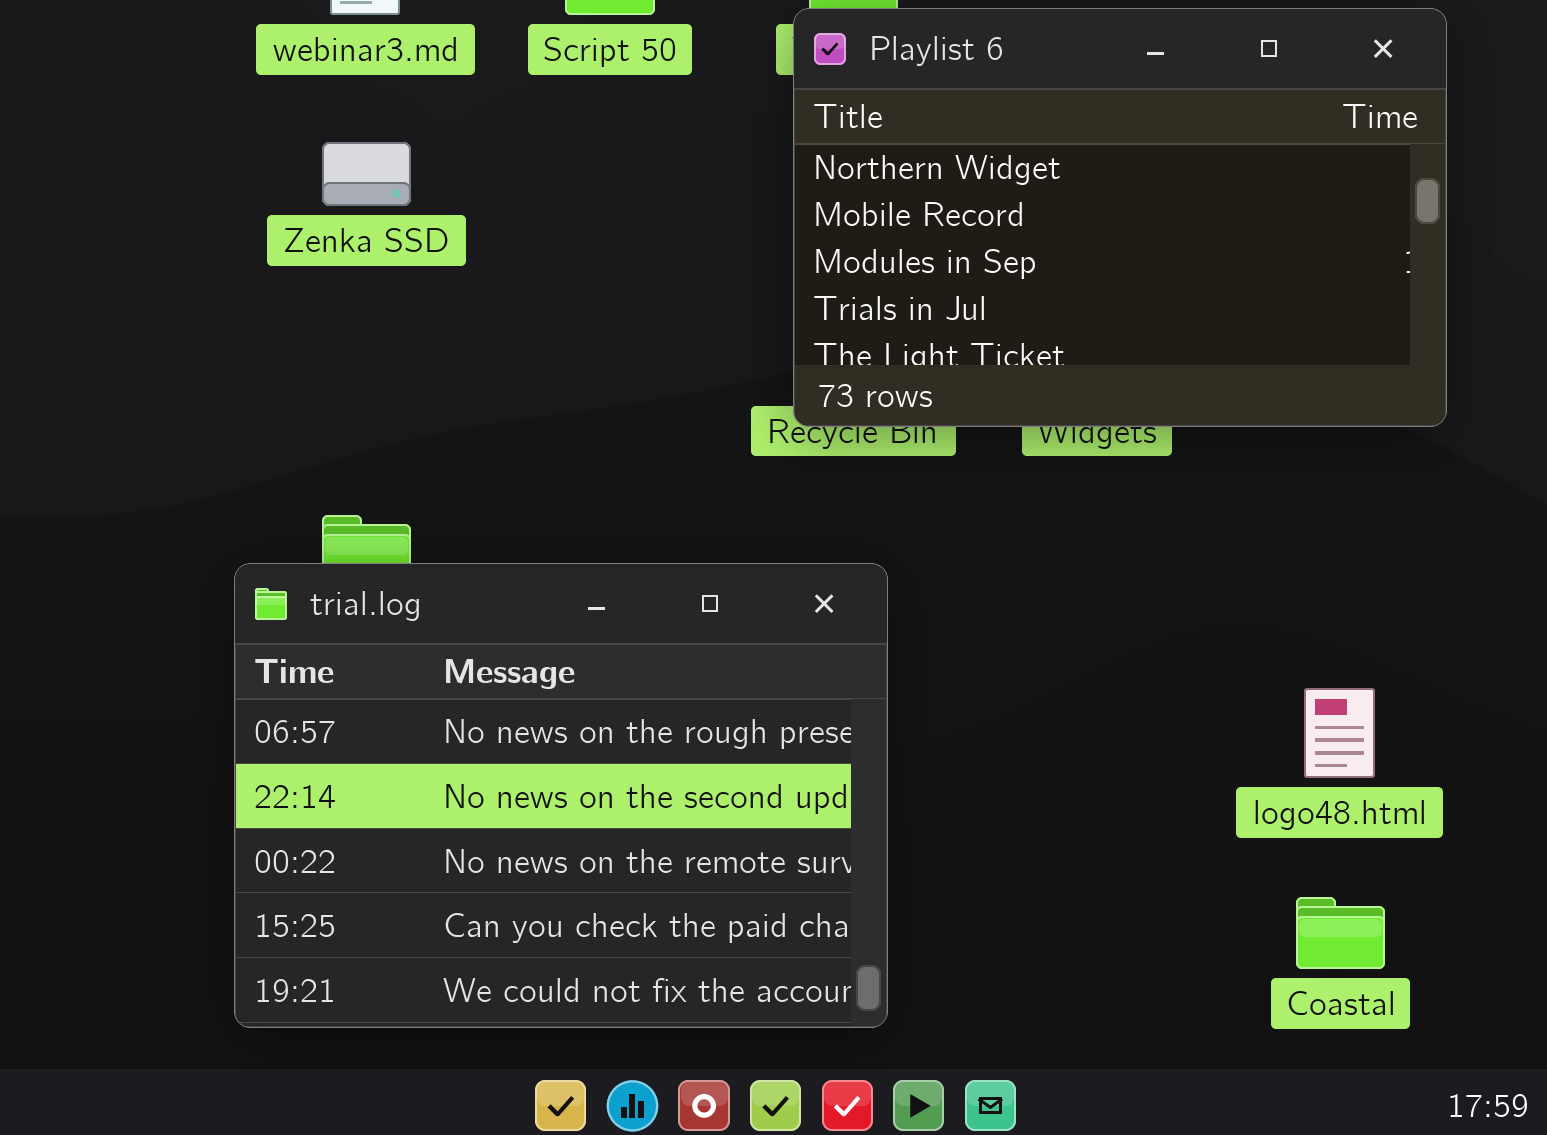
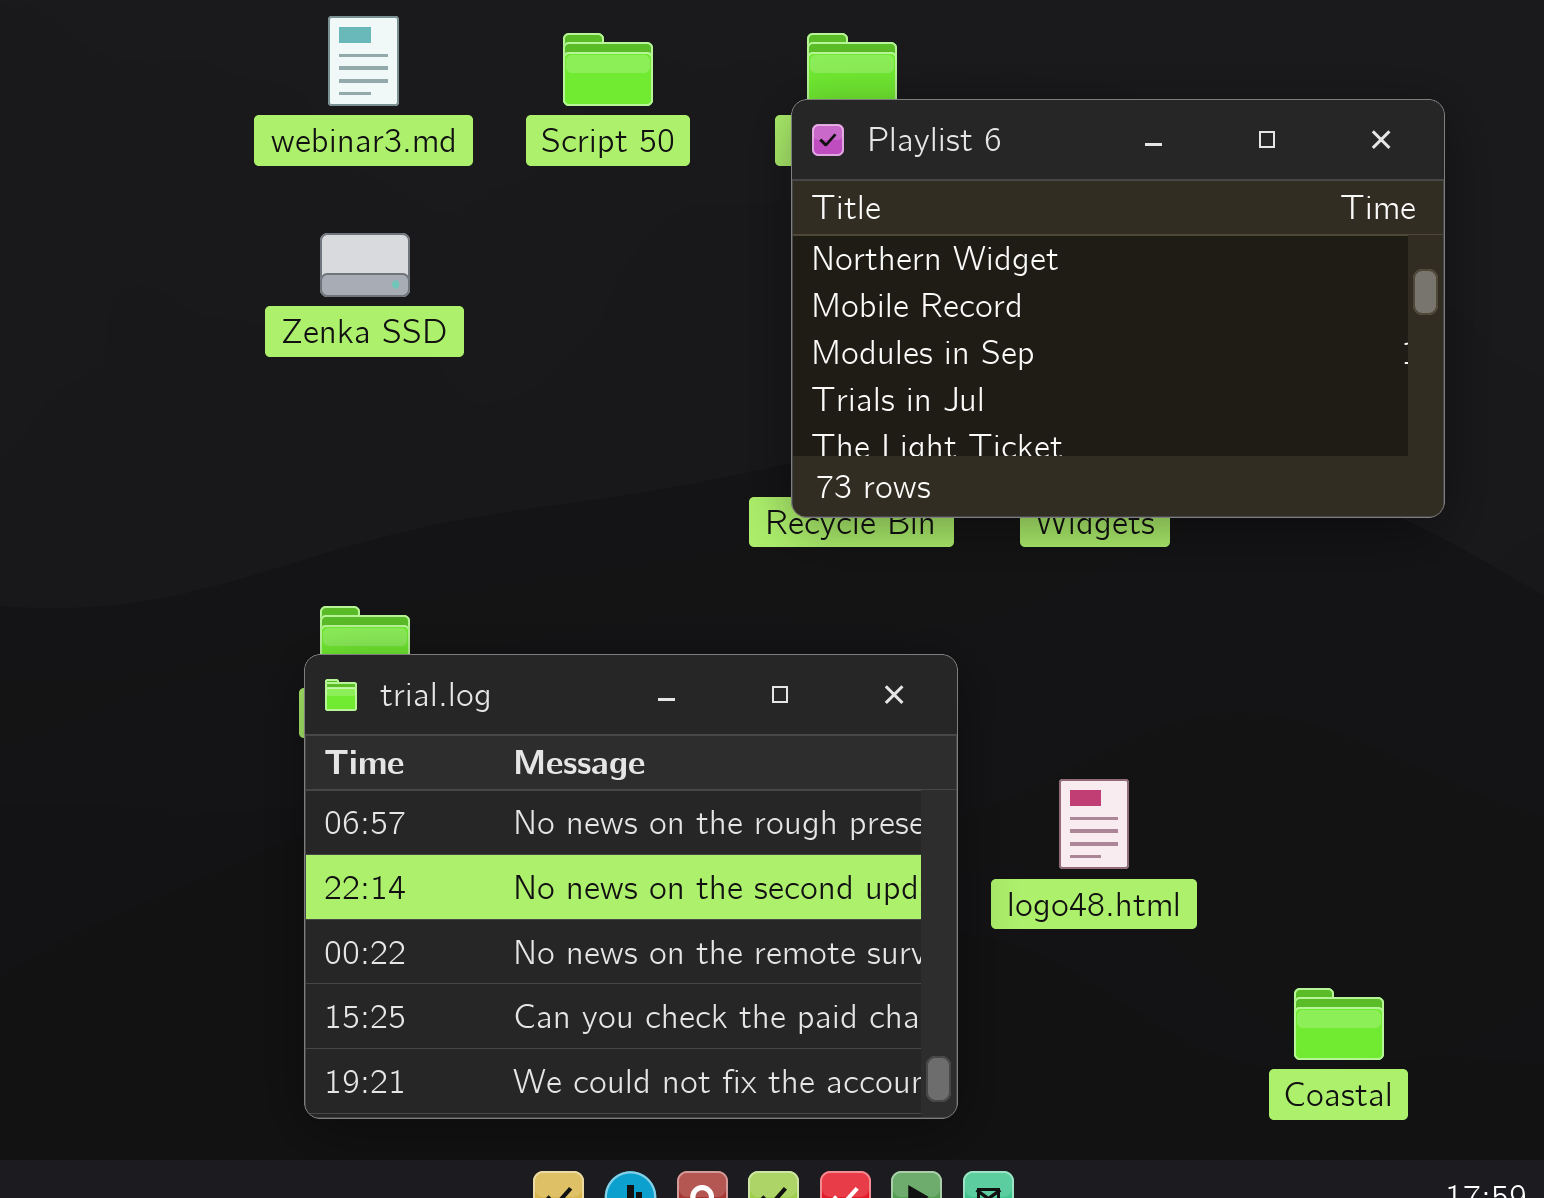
trial.log: [234,563,888,1028] -> [304,654,958,1119], moved
logo48.html: [1304,688,1375,778] -> [1059,779,1129,869], moved

